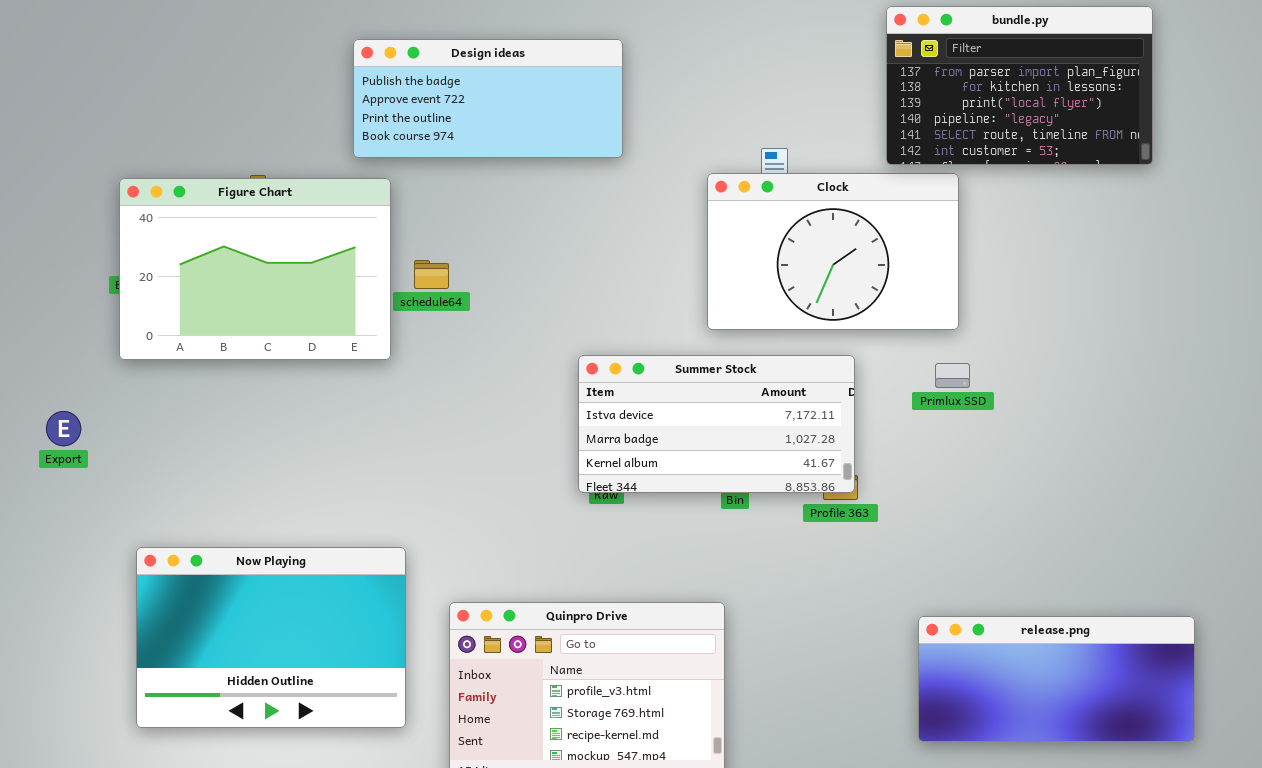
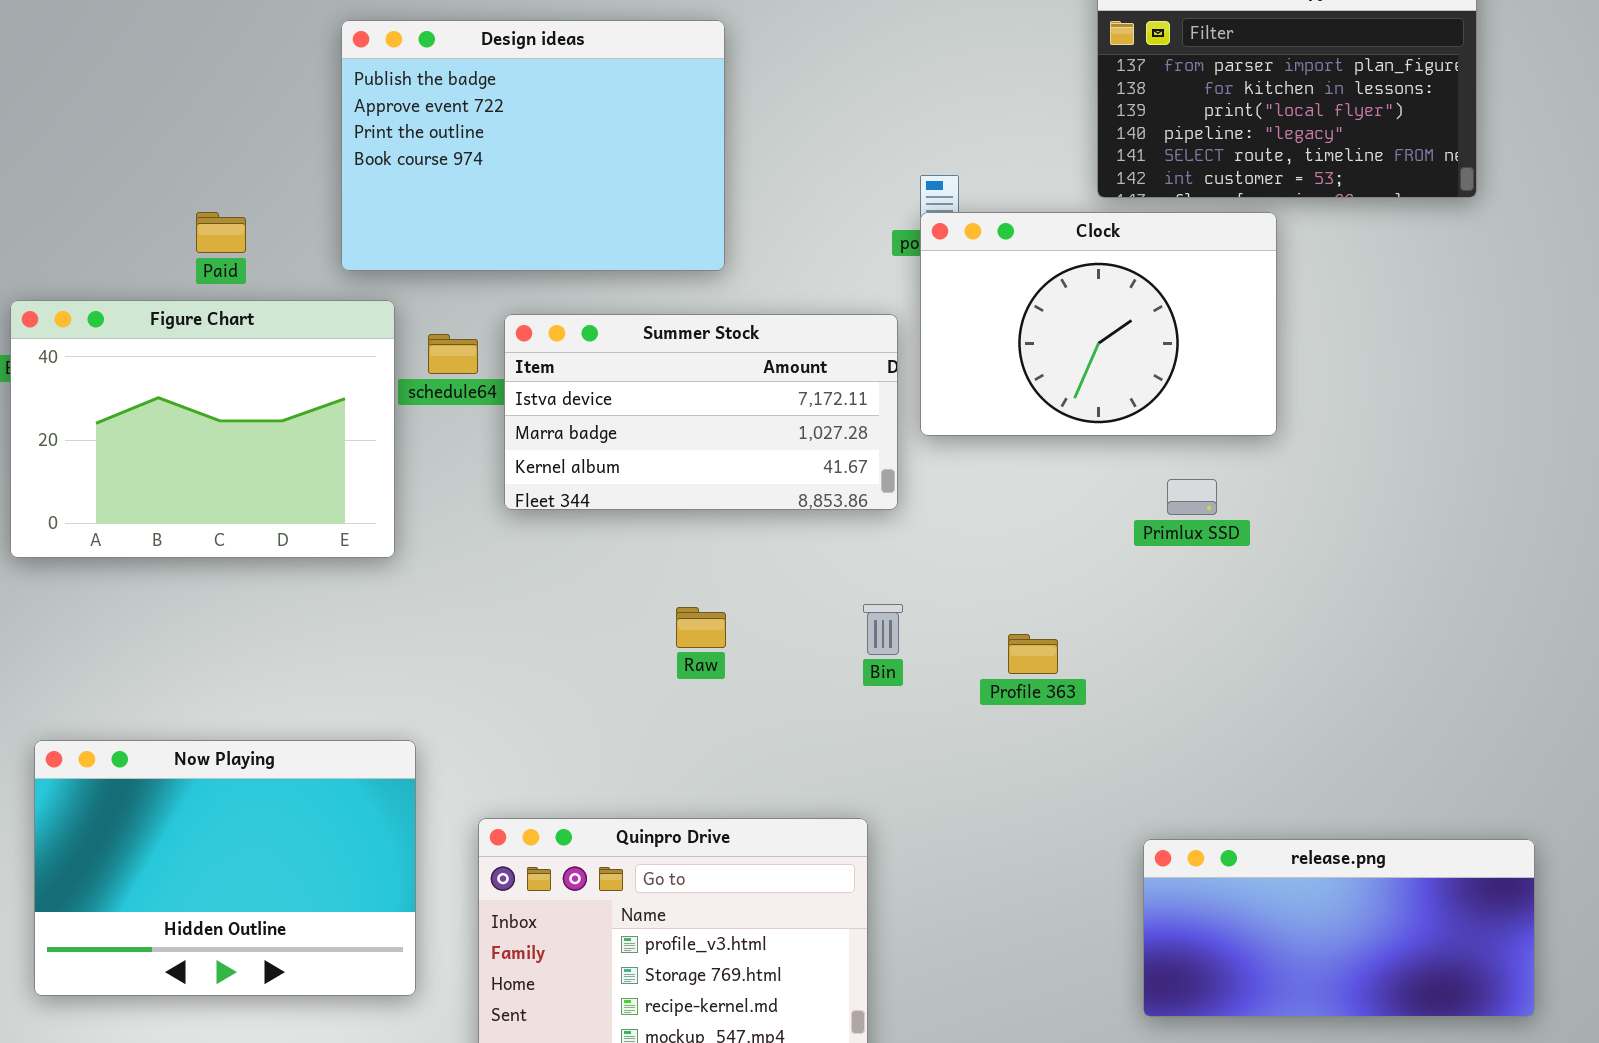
Design ideas: [353,39,623,158] -> [341,20,725,271], resized
Clock: [707,173,959,330] -> [920,212,1277,436], moved
Figure Chart: [119,178,391,360] -> [10,300,395,558], moved
Summer Stock: [578,355,855,493] -> [504,314,898,510], moved

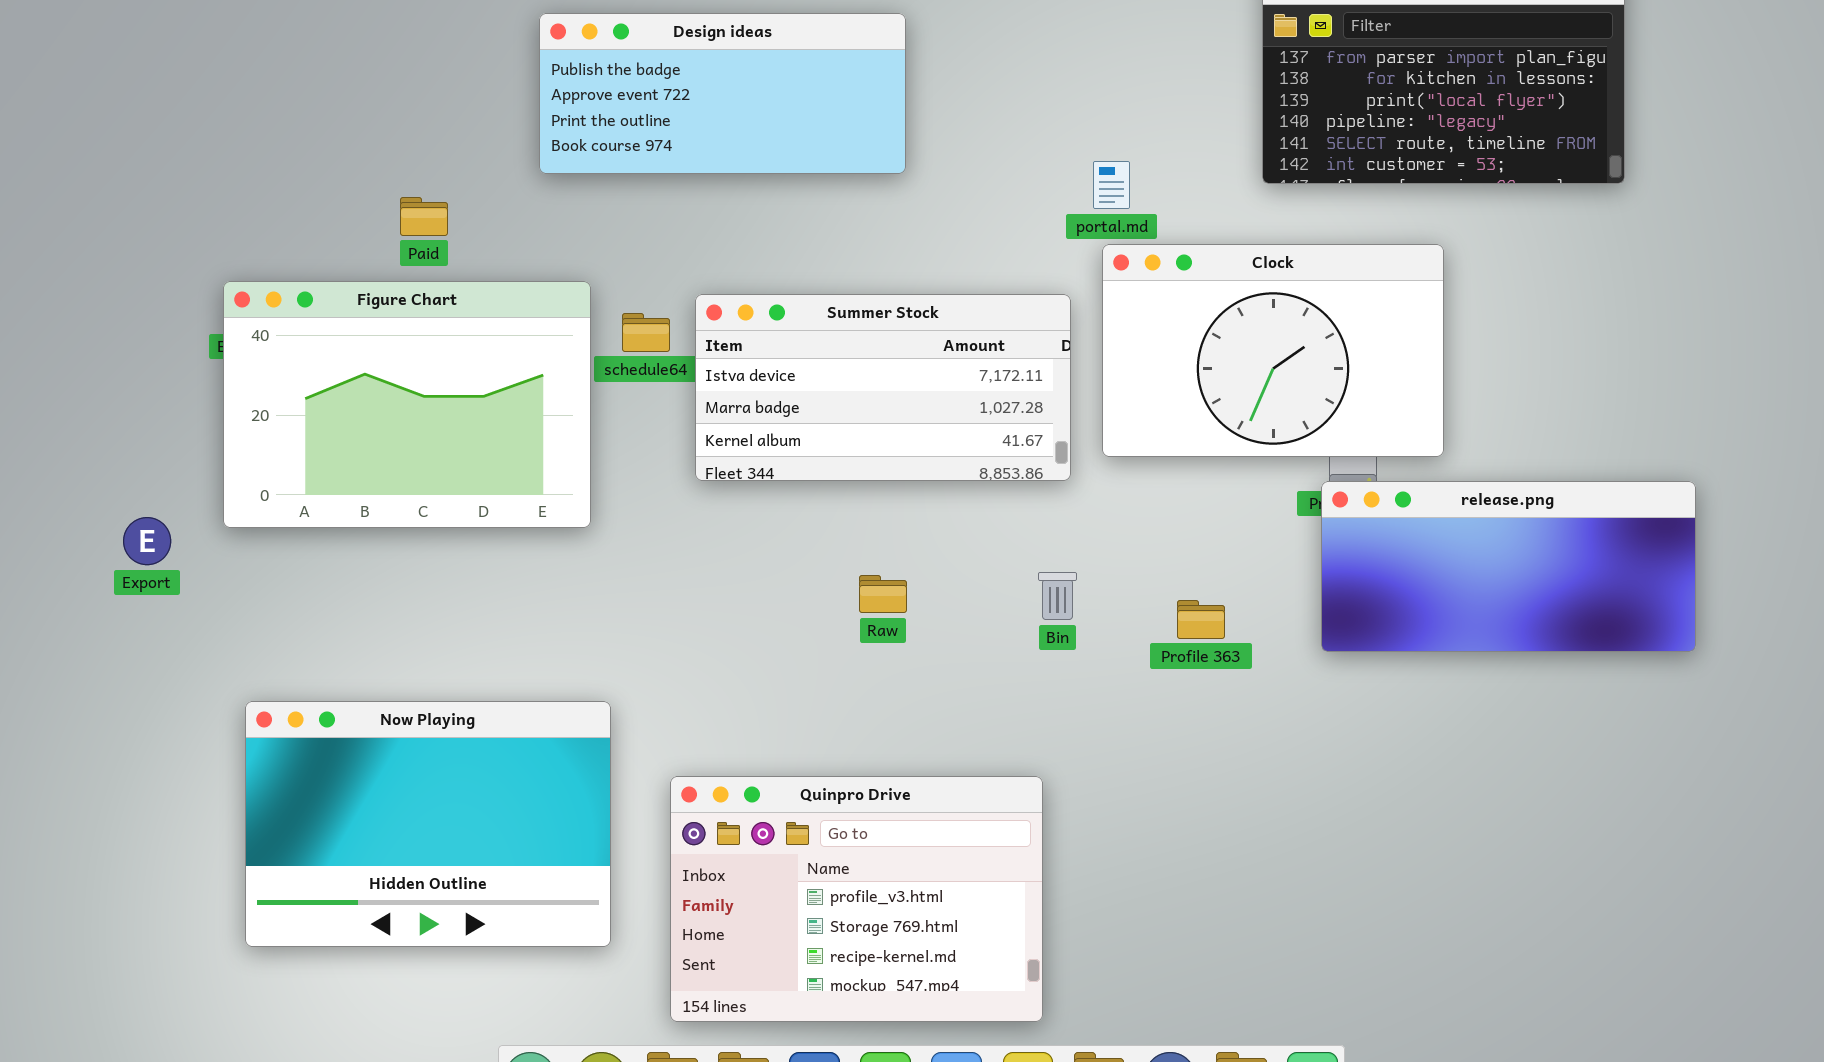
Design ideas: [341,20,725,271] -> [539,13,906,174], resized
Clock: [920,212,1277,436] -> [1102,244,1444,457], moved
release.png: [1143,839,1535,1017] -> [1321,481,1696,652], moved

